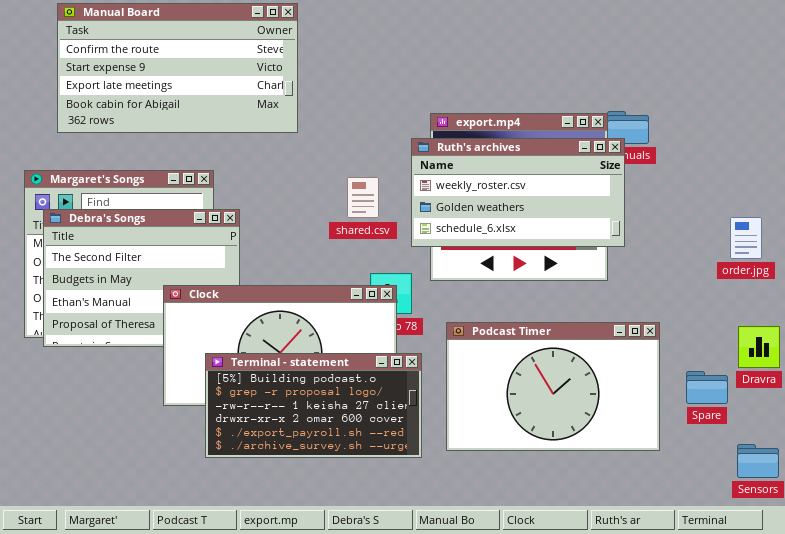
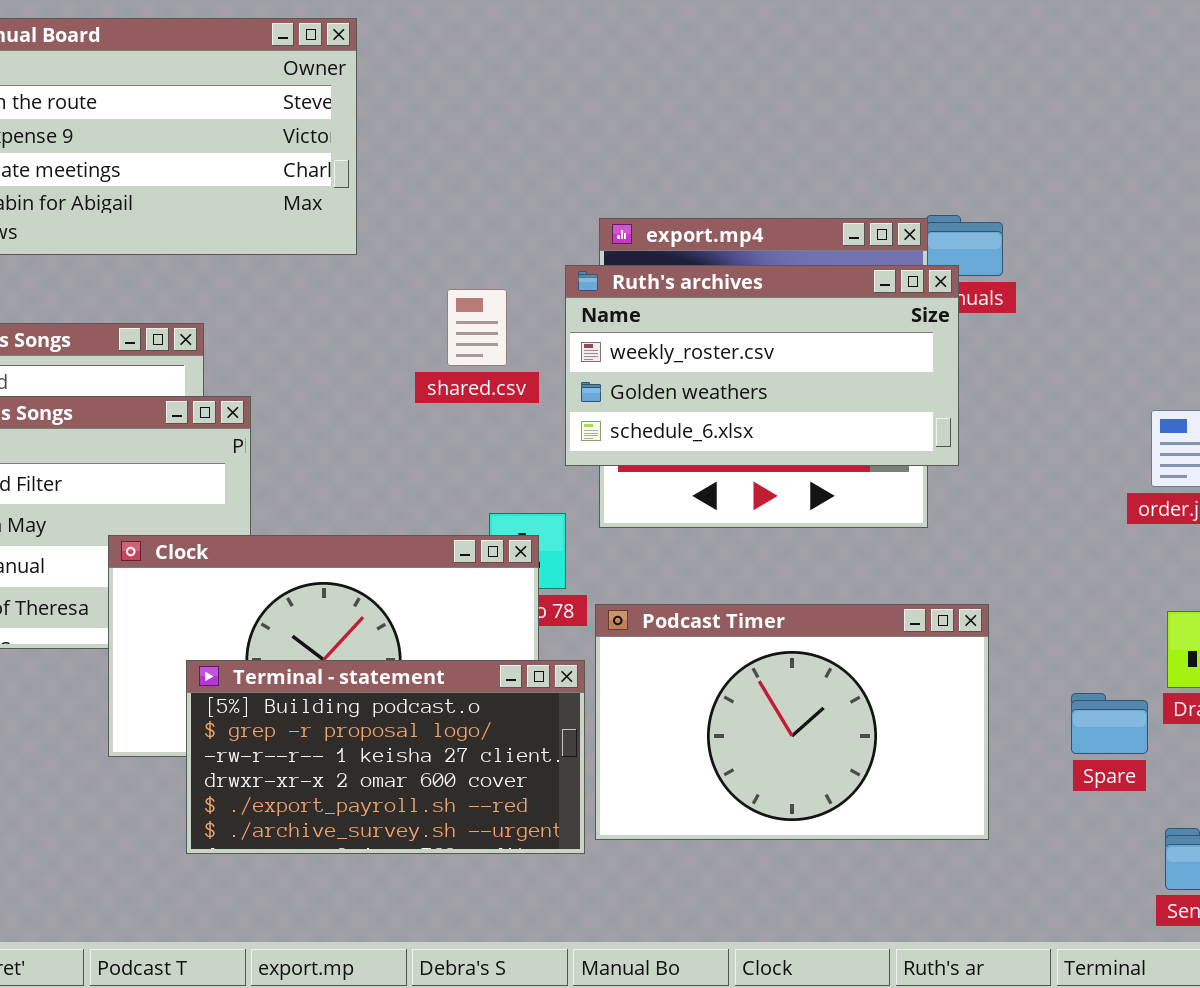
shared.csv: [347,177,379,218] -> [447,289,507,366], moved
Podcast Timer: [446,322,660,451] -> [595,604,989,840], moved

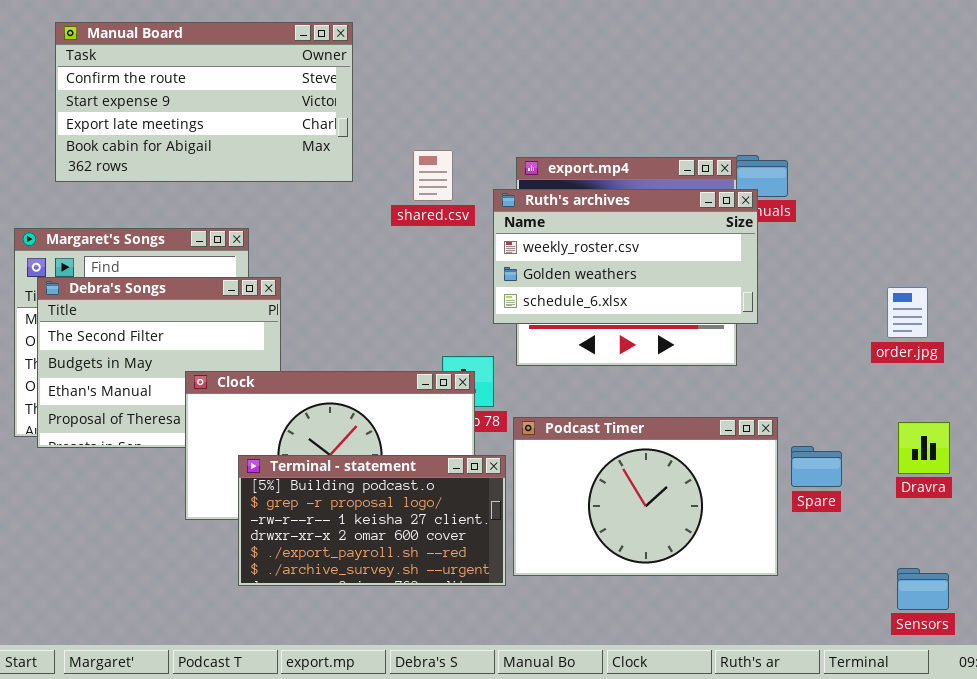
shared.csv: [447,289,507,366] -> [413,150,453,201], moved
Spare: [1071,693,1148,754] -> [791,446,842,487], moved

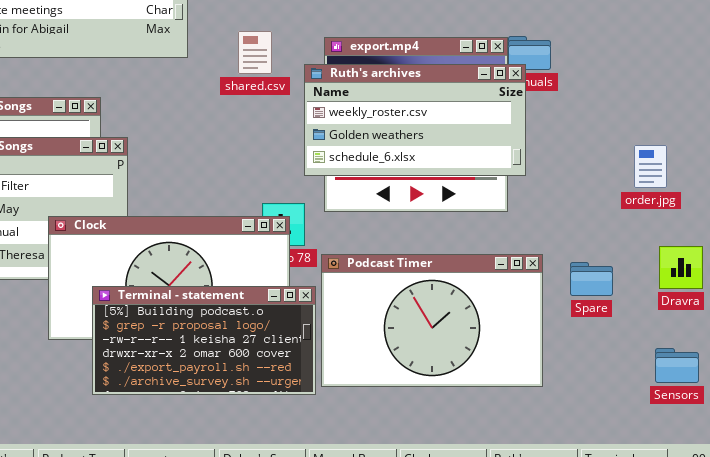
Dravra: [898,422,950,474] -> [659,246,703,289], moved
Spare: [791,446,842,487] -> [570,262,613,296], moved
Sensors: [897,568,949,610] -> [655,348,699,383], moved

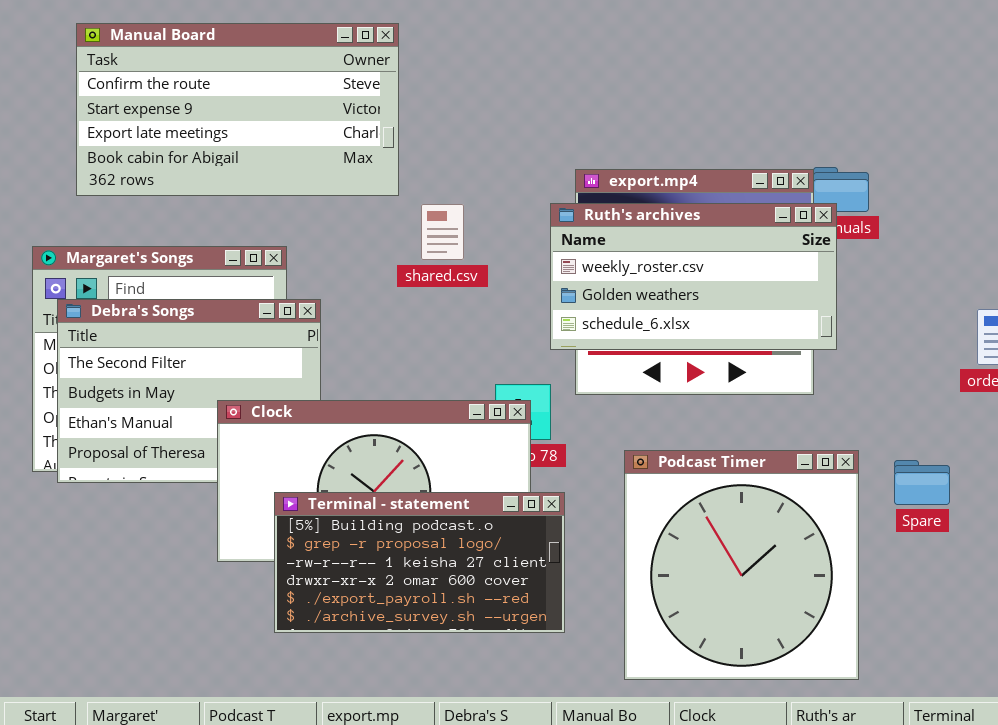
shared.csv: [238,31,272,74] -> [421,204,464,260], moved
Podcast Timer: [321,254,543,387] -> [624,450,859,680], resized

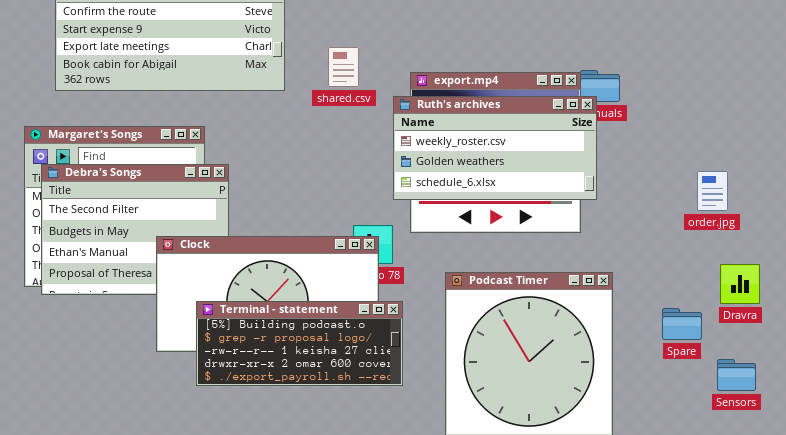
shared.csv: [421,204,464,260] -> [328,47,359,87], moved
Spare: [894,460,950,505] -> [662,308,702,340], moved
Terminal - statement: [274,492,565,633] -> [196,301,403,386], resized

